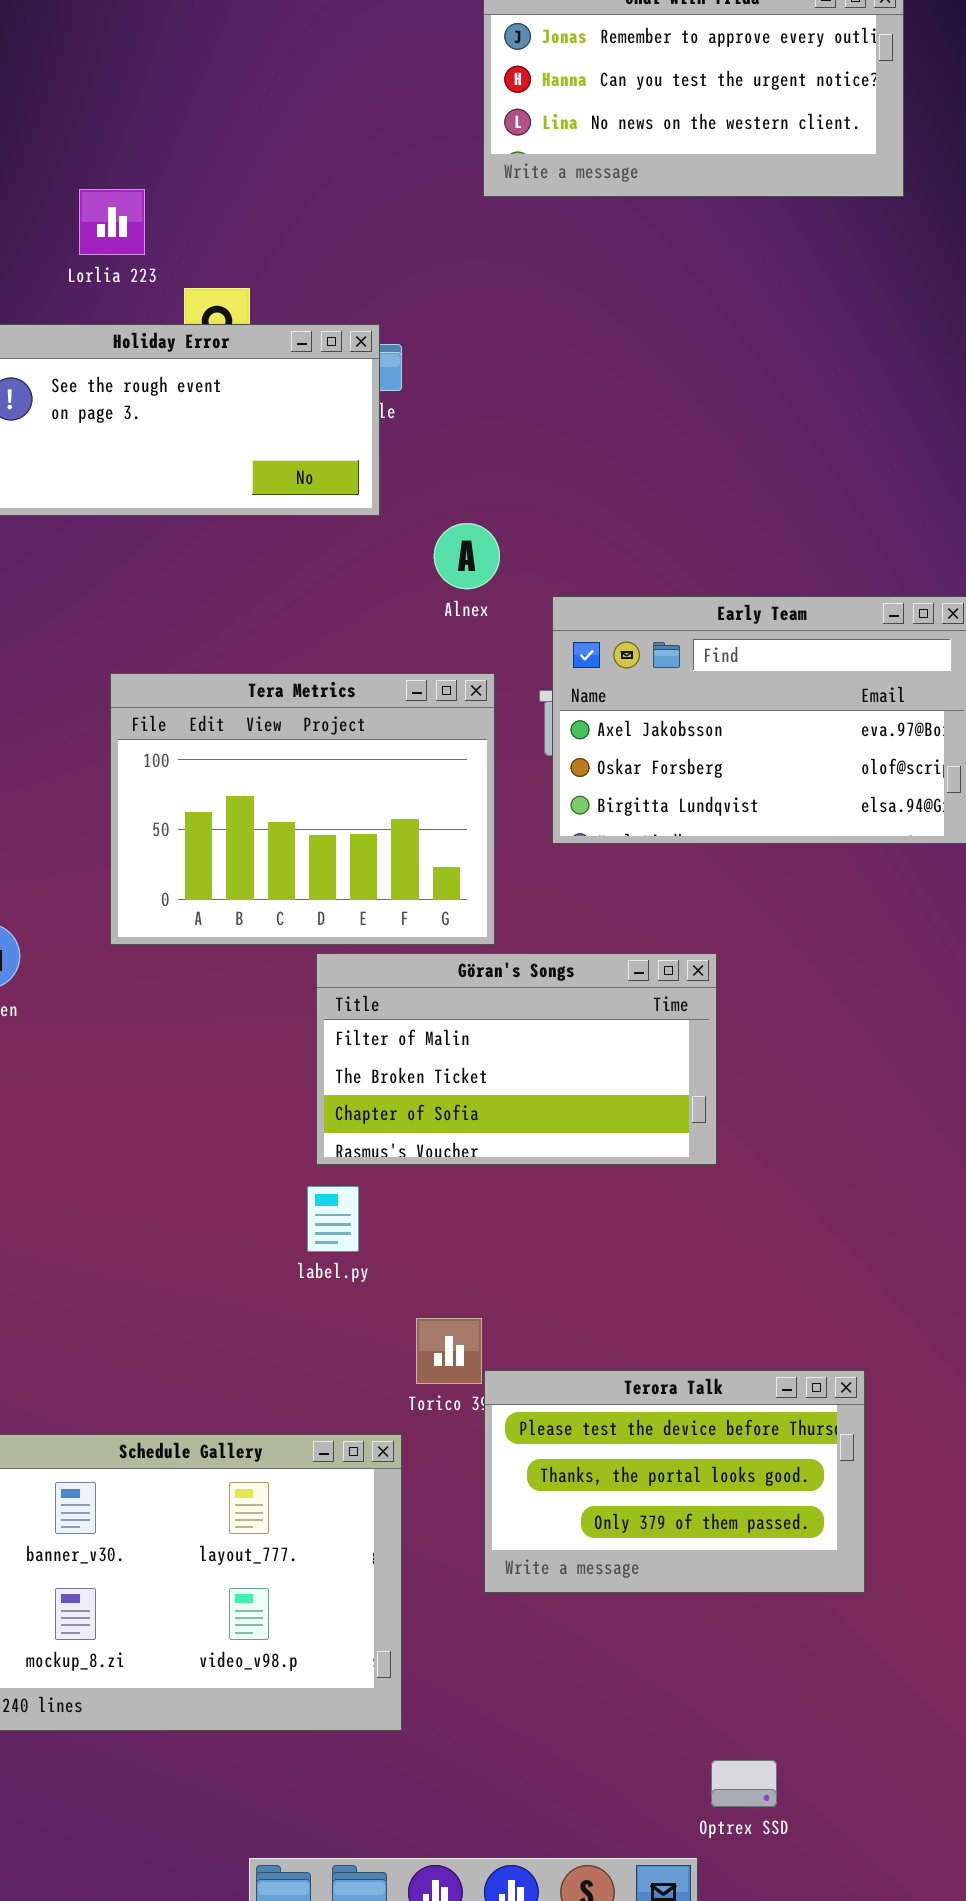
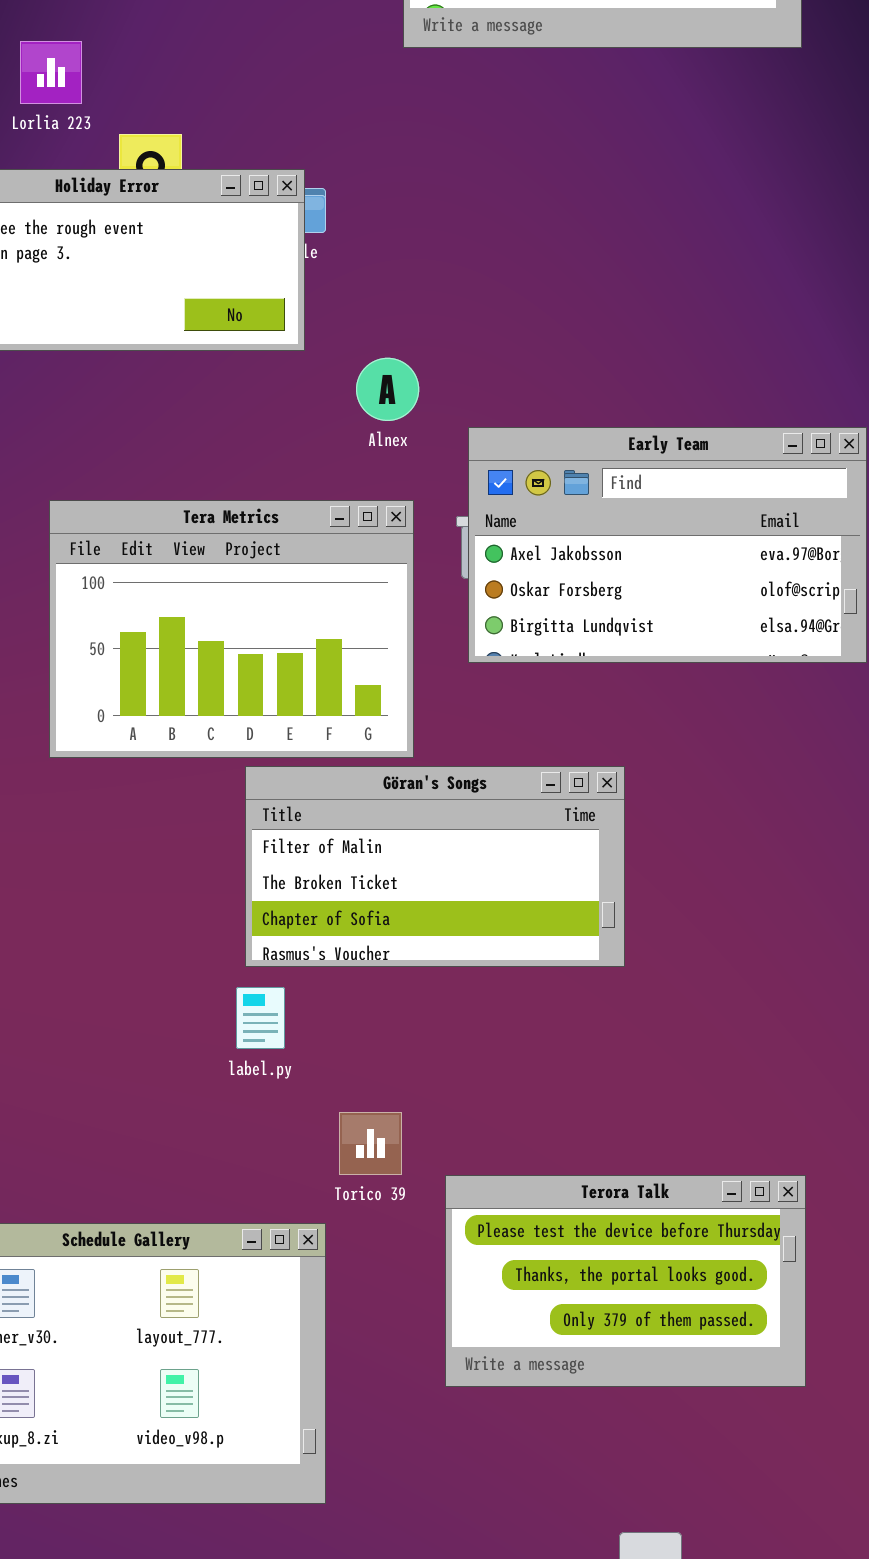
Terora Talk: [484,1370,865,1593] -> [445,1175,806,1387], moved

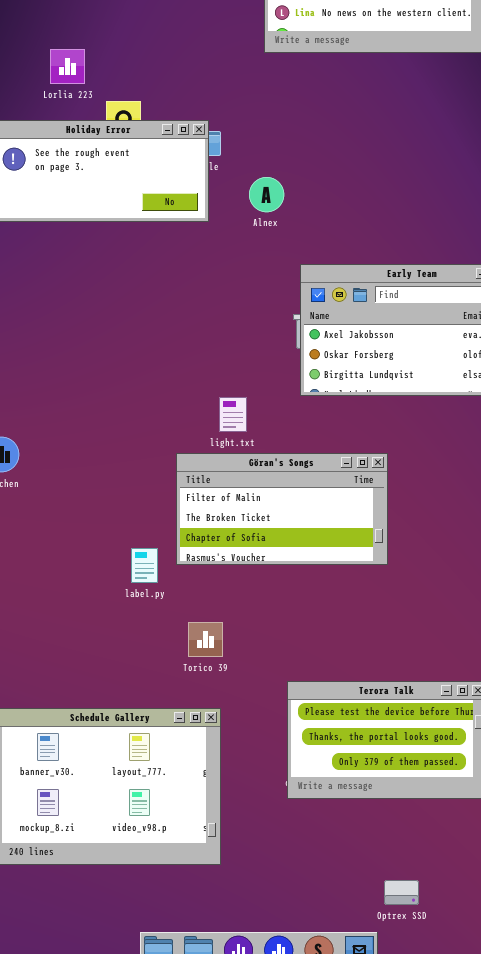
Alnex: [356,358,419,421] -> [249,177,284,212], moved
Tera Metrics: [49,500,414,758] -> none, closed
label.py: [236,987,285,1049] -> [131,548,158,583], moved
Torico 39: [339,1112,402,1175] -> [188,622,223,657], moved

